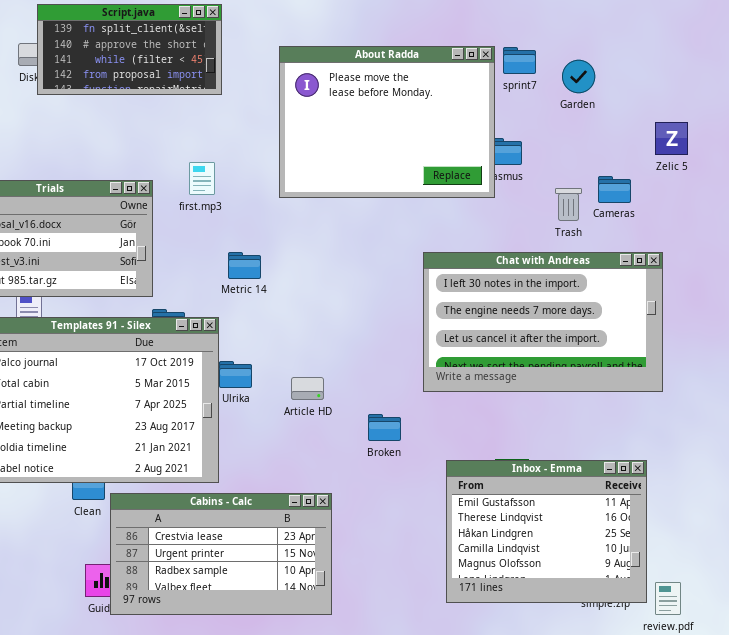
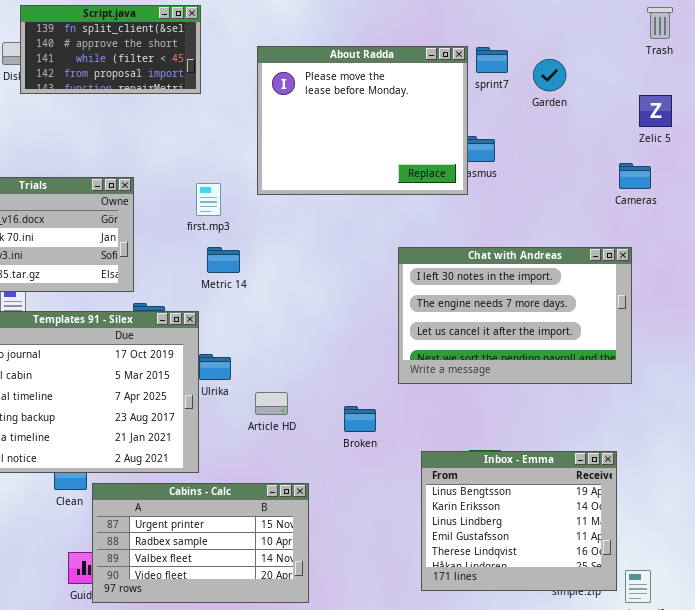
Zelic 5: [655,122,688,155] -> [639,95,672,127], moved
first.mp3: [189,162,215,195] -> [196,183,221,216], moved
Cameras: [598,176,631,203] -> [619,163,651,189], moved
Trash: [555,188,582,221] -> [647,7,673,39], moved
Article HD: [291,377,324,400] -> [255,392,288,415], moved
Inbox - Emma: [446,460,647,603] -> [421,451,617,591], scrolled up 3 rows
Cabins - Calc: [110,493,332,615] -> [92,483,309,603], scrolled down 1 row

